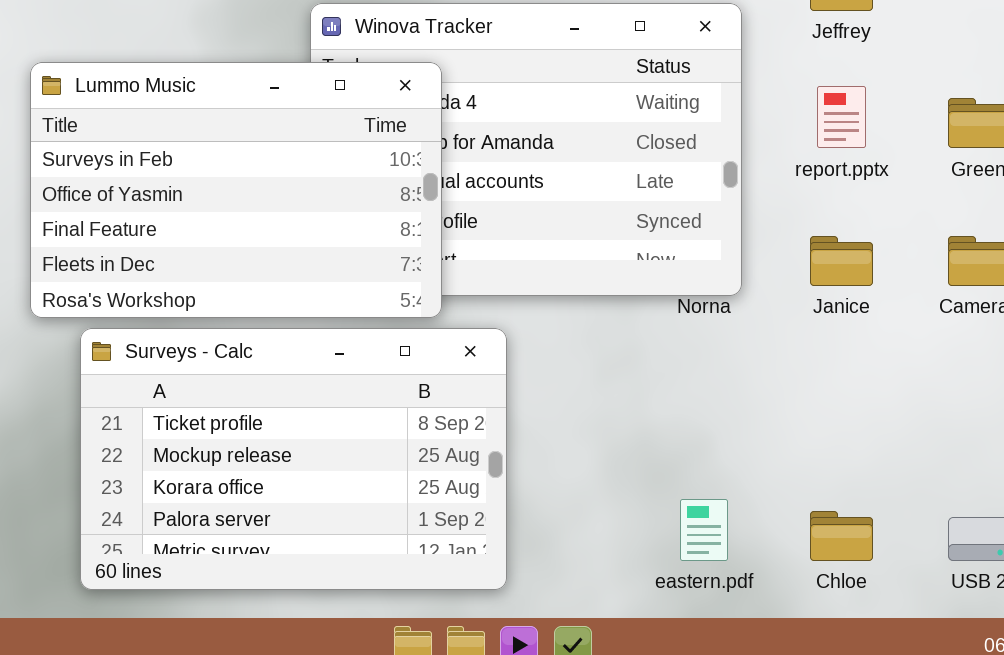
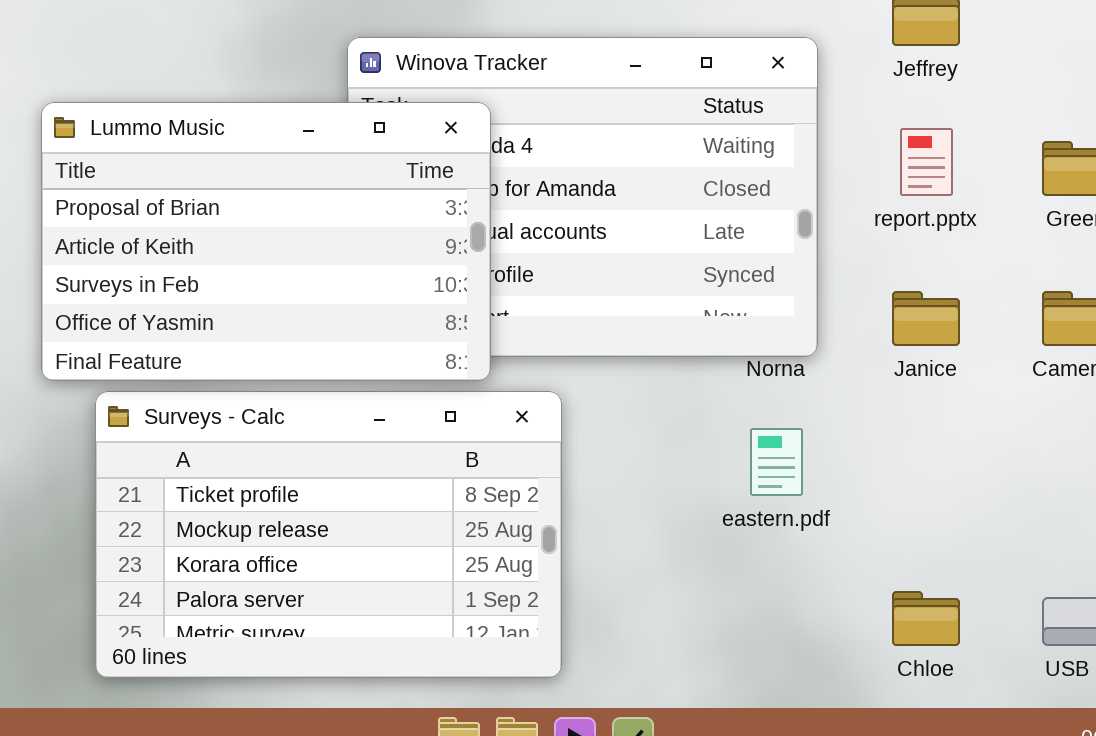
Lummo Music: [30,62,442,318] -> [41,102,491,381], scrolled up 2 rows
eastern.pdf: [680,499,728,561] -> [750,428,803,496], moved

